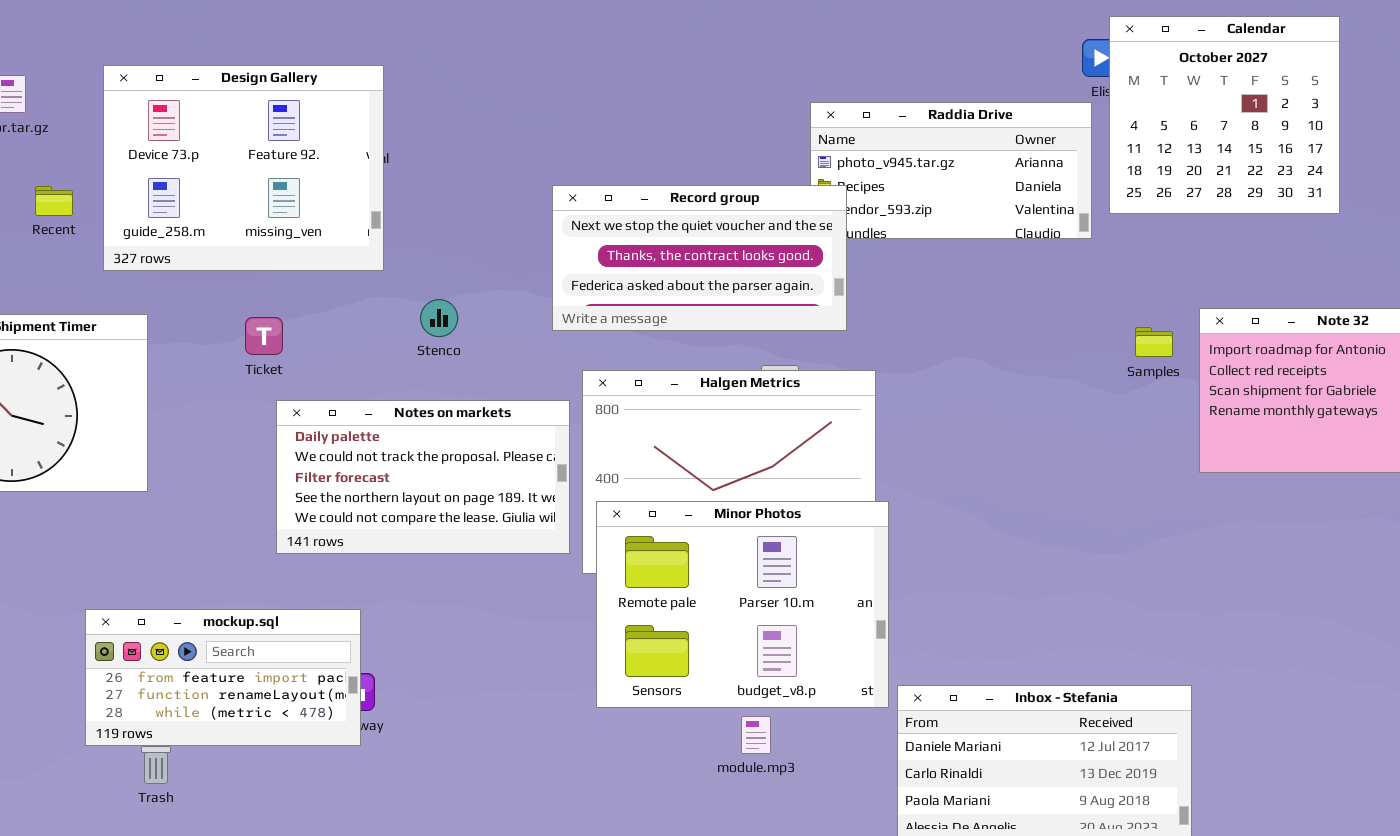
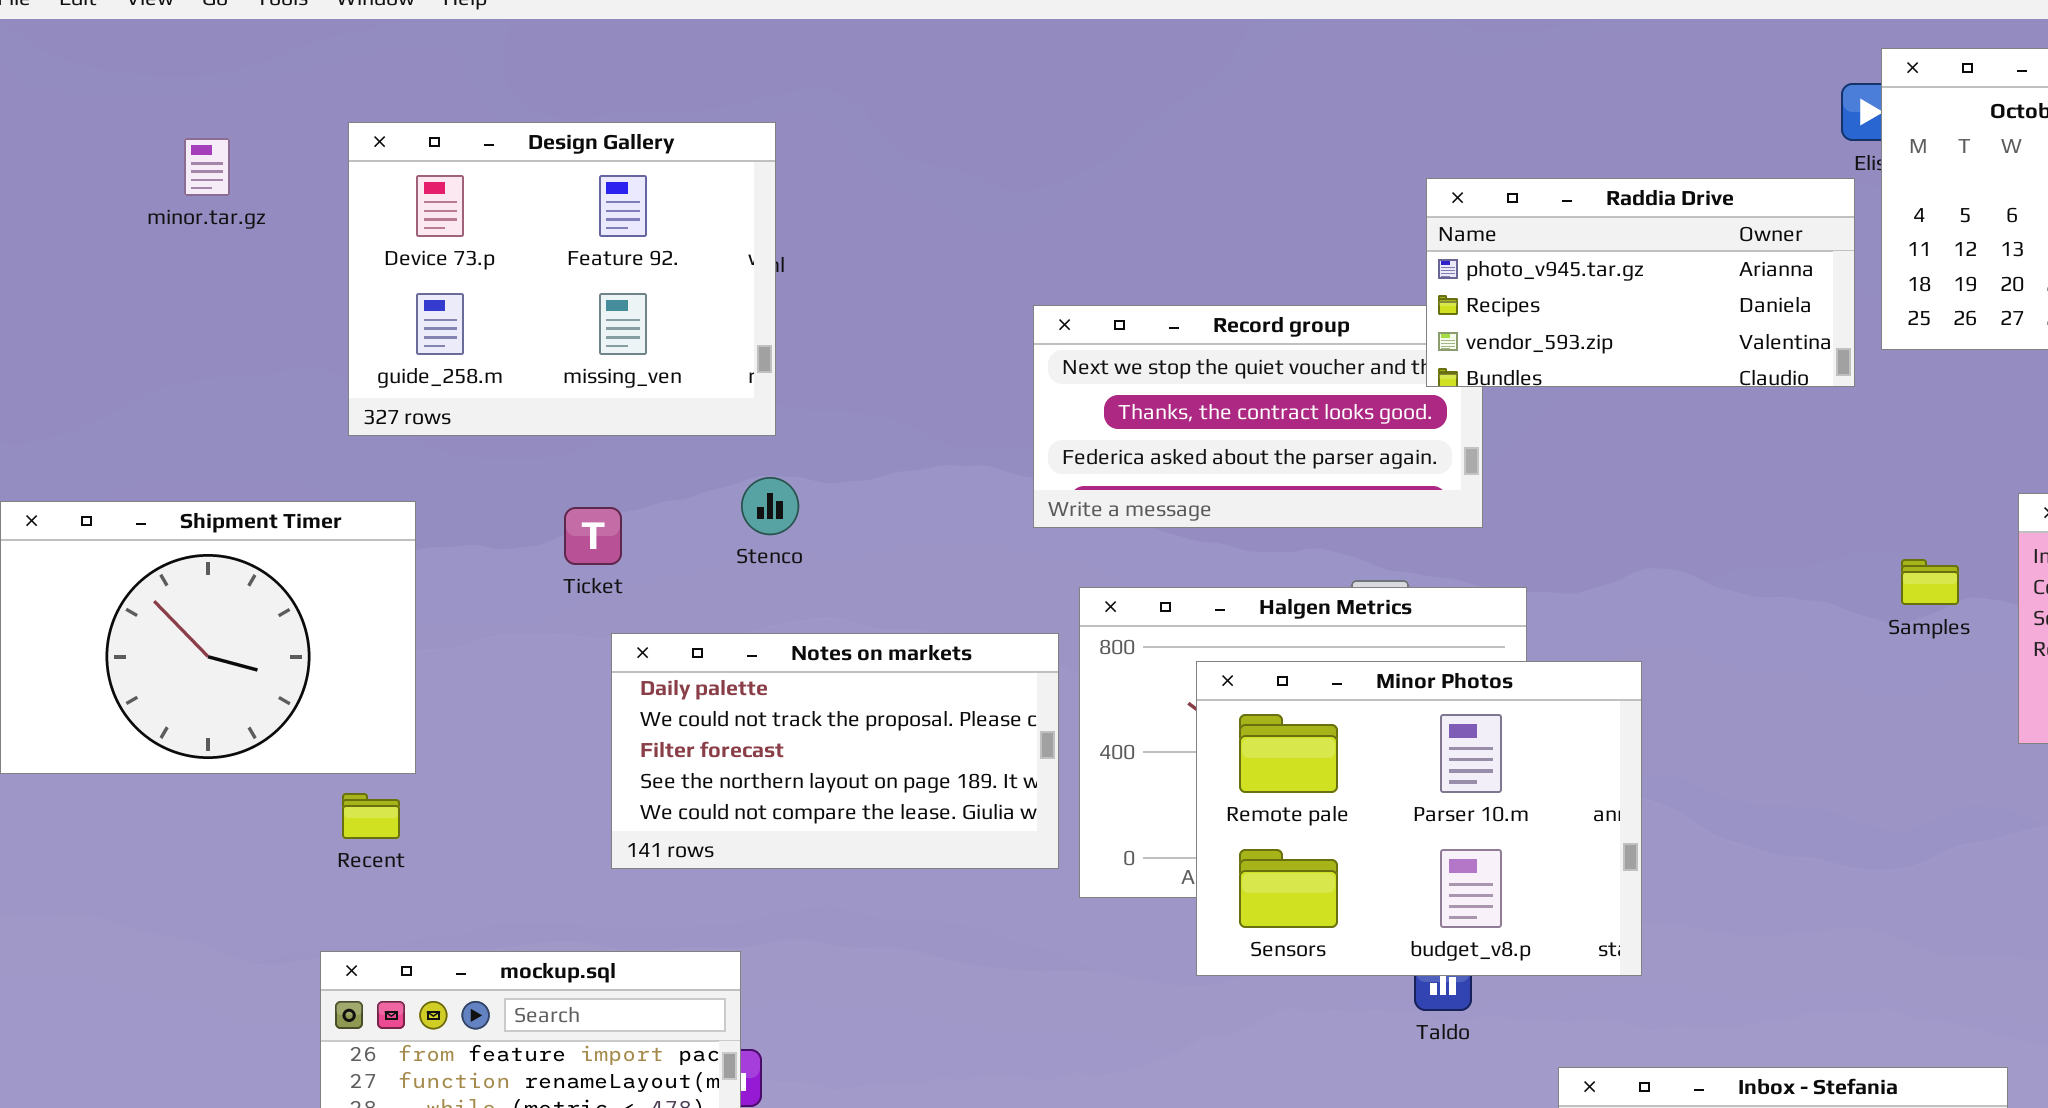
Raddia Drive: [810,102,1092,239] -> [1426,178,1855,387], raised
Recent: [35,186,73,216] -> [342,793,400,839], moved
Stenco: [420,299,458,337] -> [741,477,799,535], moved
Samples: [1135,327,1173,357] -> [1901,559,1959,605], moved
Minor Photos: [596,501,889,708] -> [1196,661,1642,976], moved

